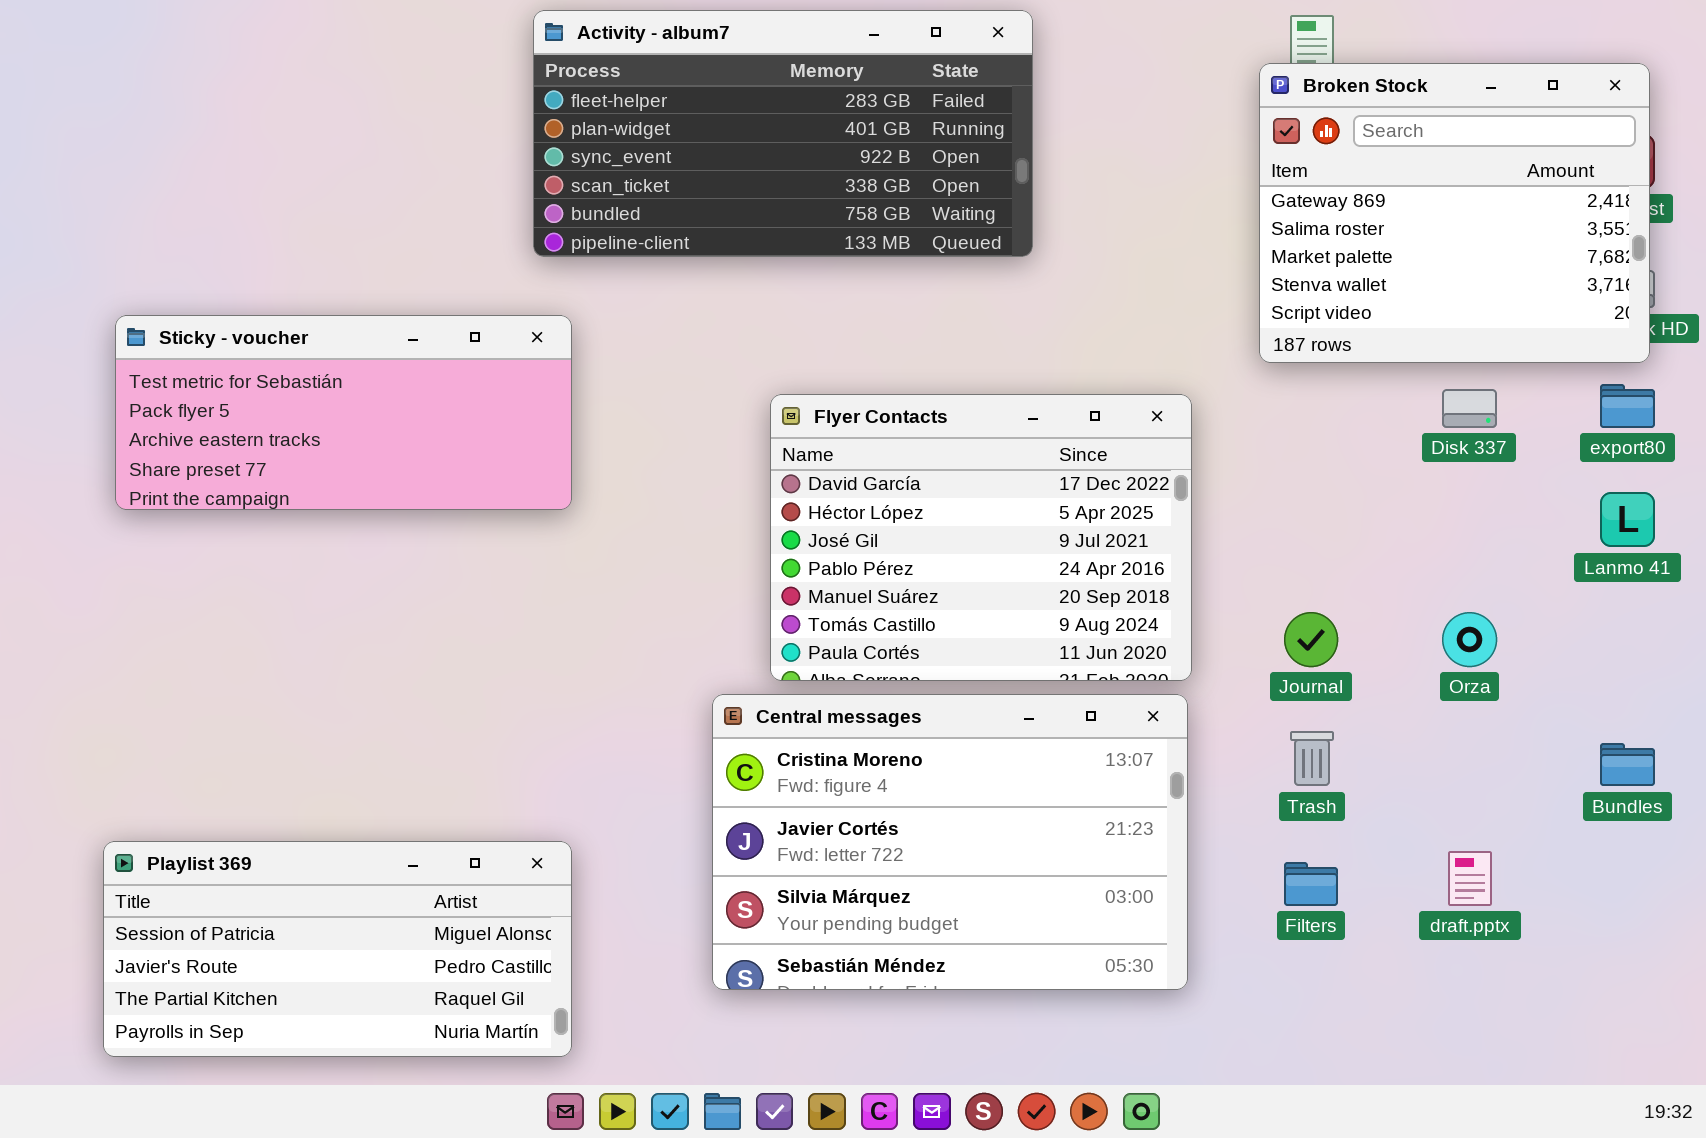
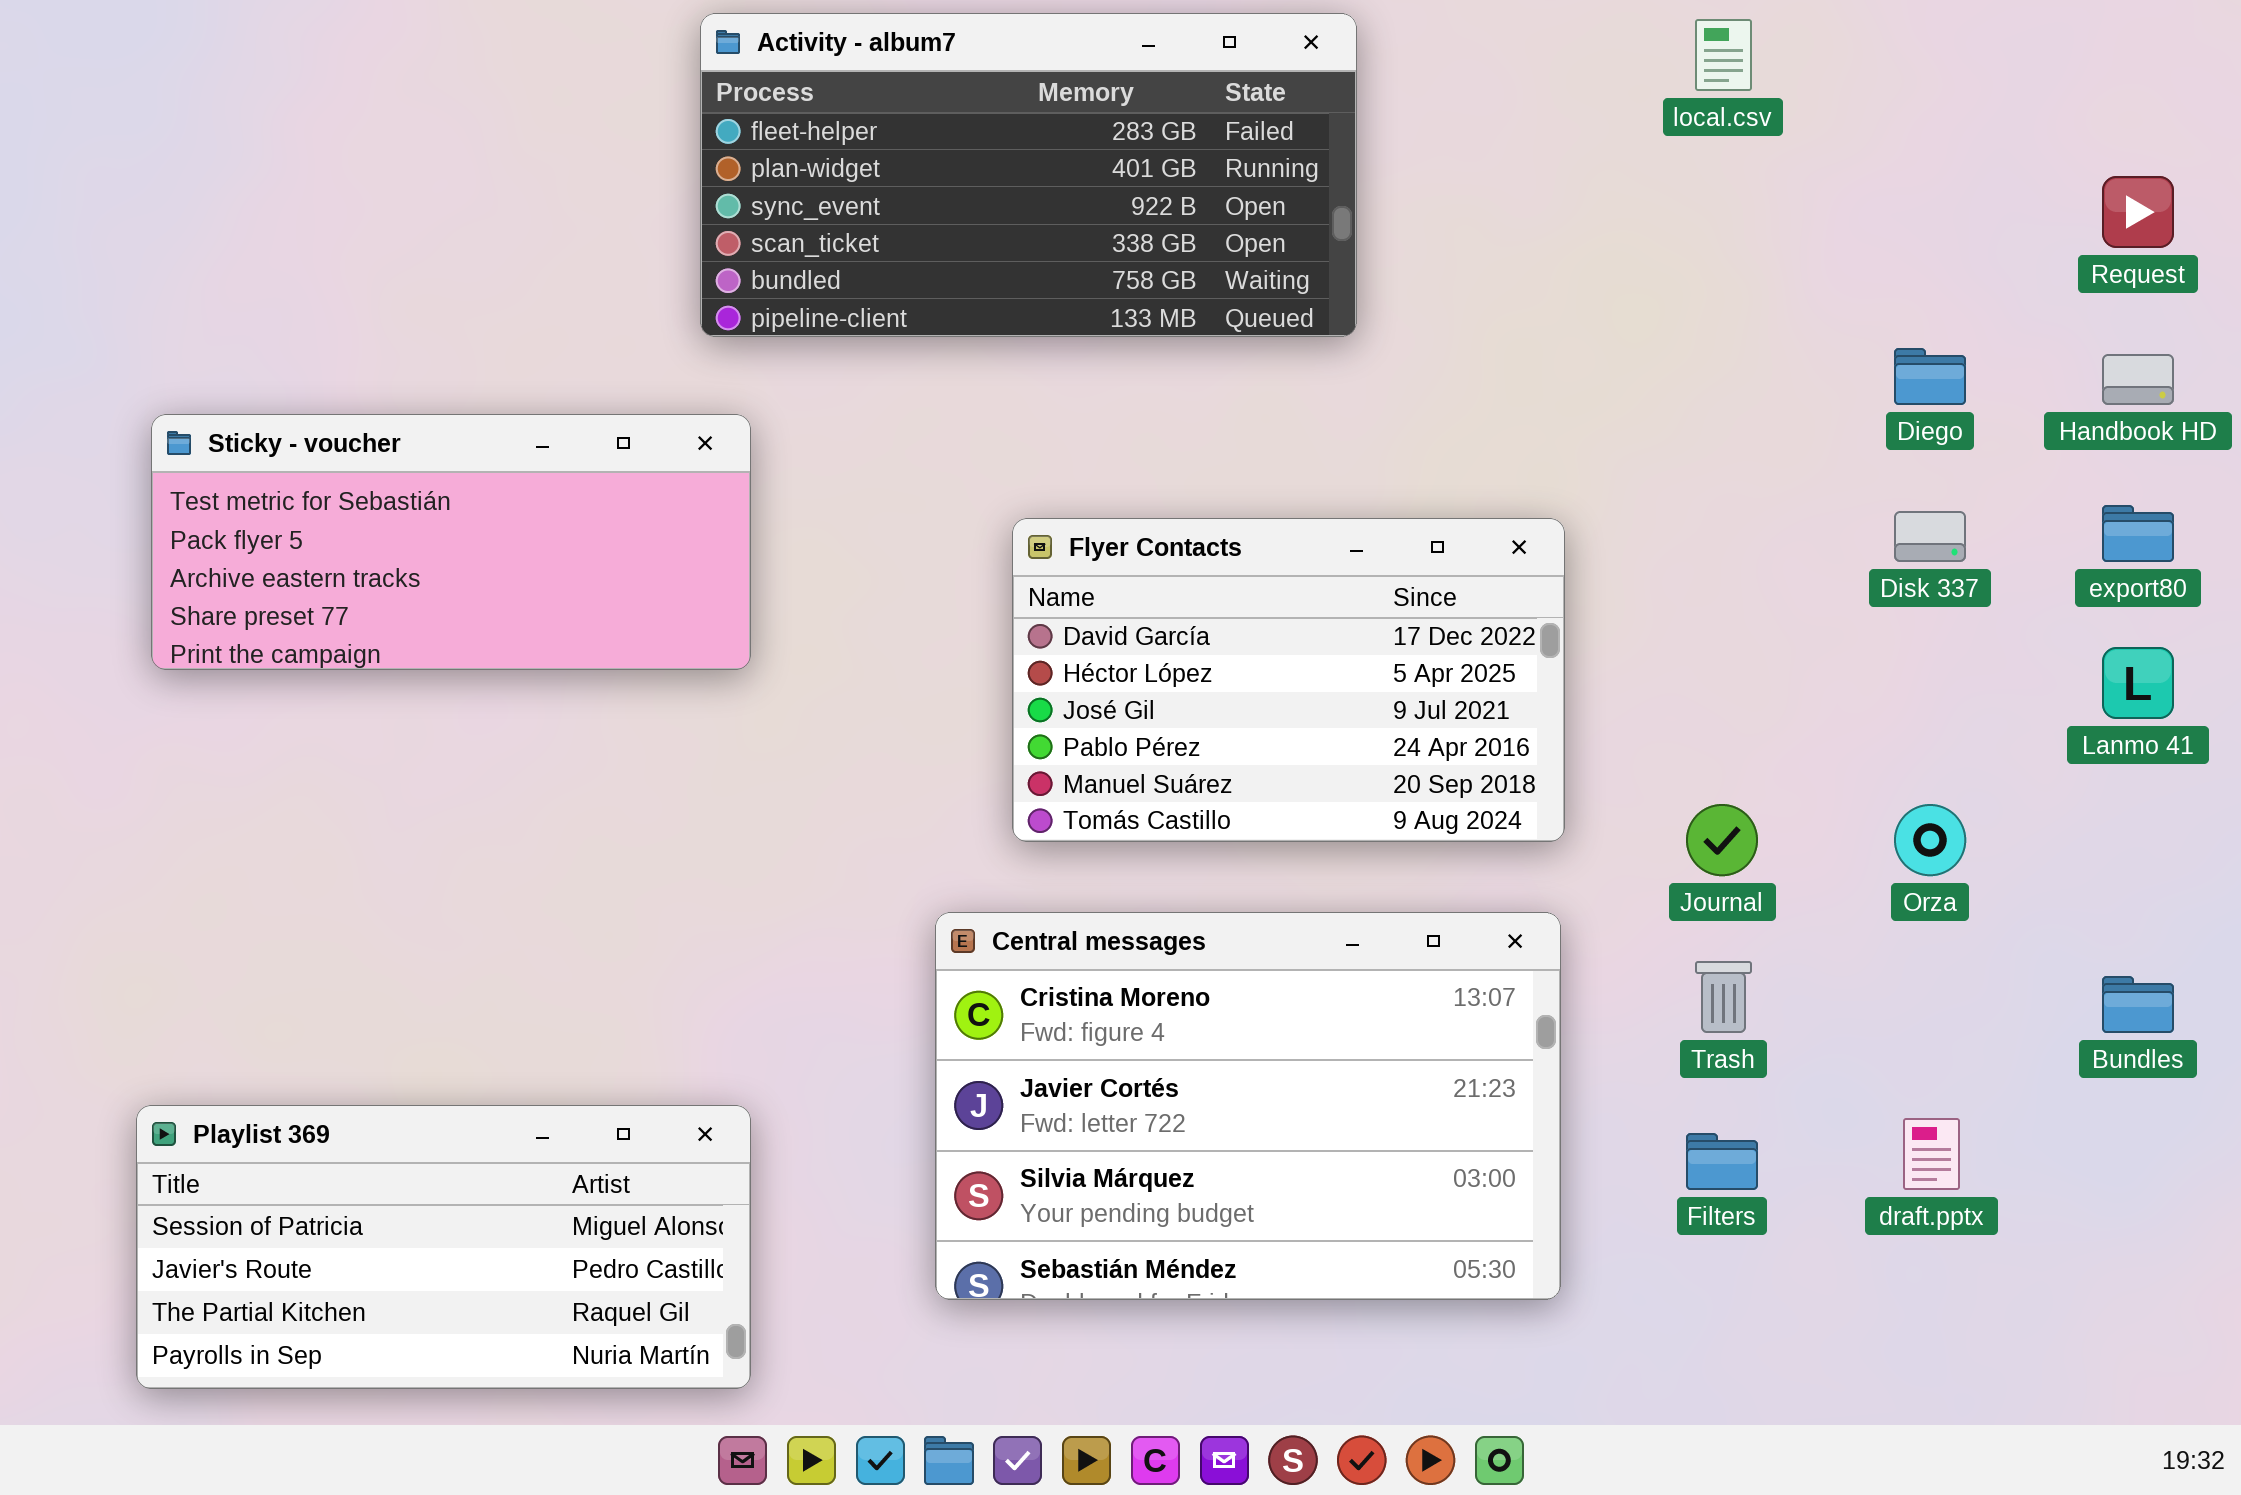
Broken Stock: [1259,63,1650,363] -> none, closed
Flyer Contacts: [770,394,1192,681] -> [1012,518,1565,842], resized

